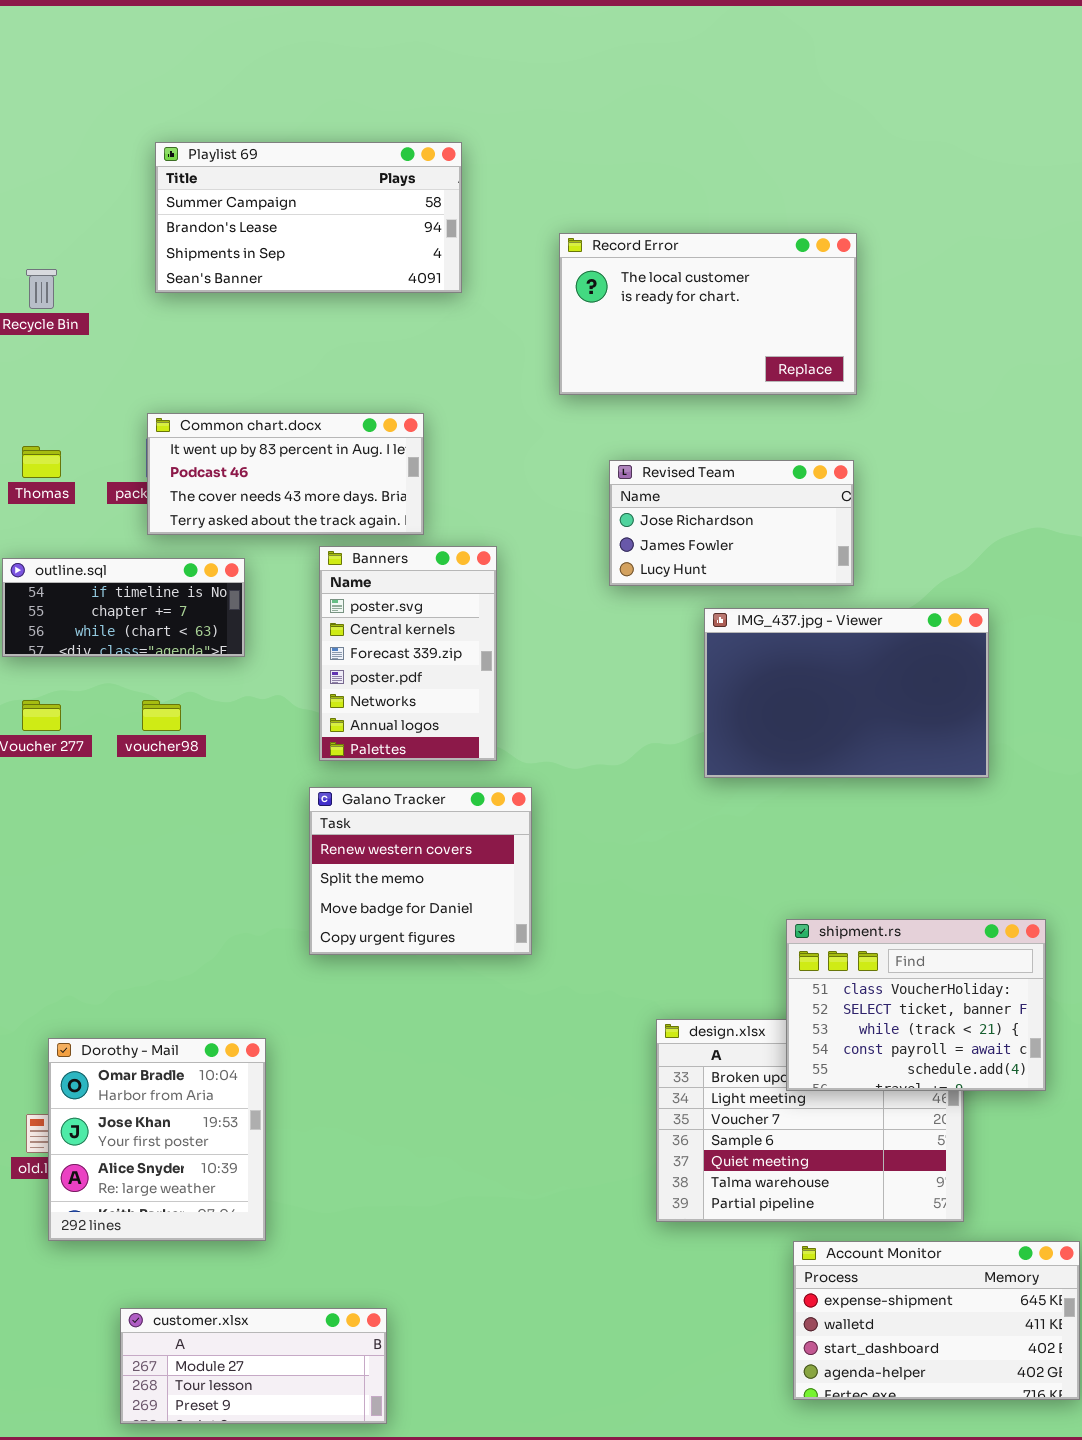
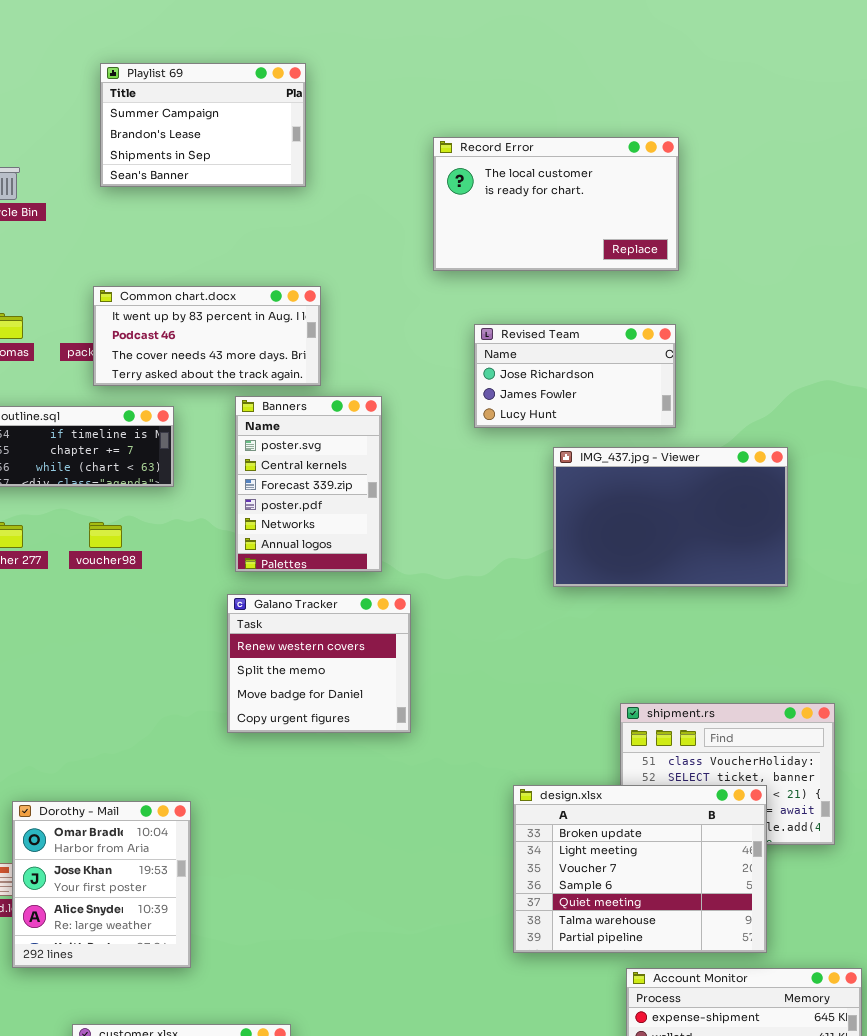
Playlist 69: [155,142,462,293] -> [100,63,306,187], resized
design.xlsx: [656,1019,964,1222] -> [513,785,767,953], raised

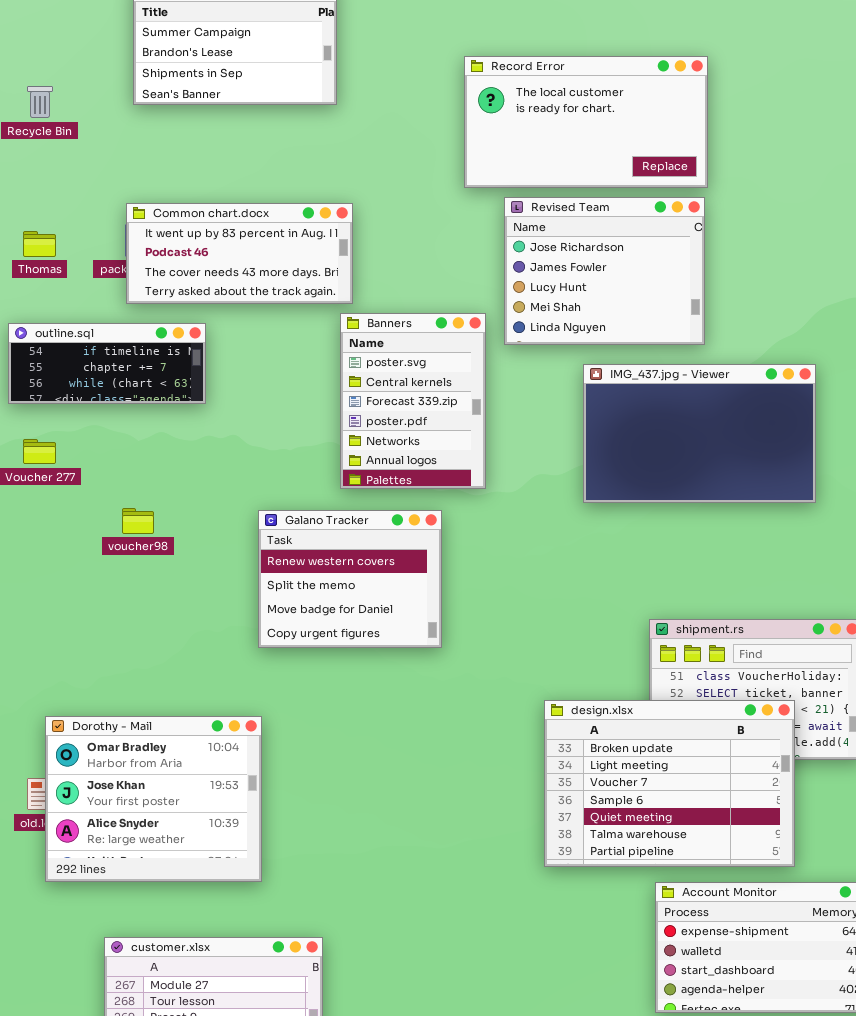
Revised Team: [474,324,676,428] -> [504,197,705,345], resized
Banners: [235,396,382,572] -> [340,313,486,489], moved
voucher98: [89,522,122,548] -> [122,508,154,534], moved
Dorothy - Mail: [12,801,191,968] -> [45,716,262,882], resized

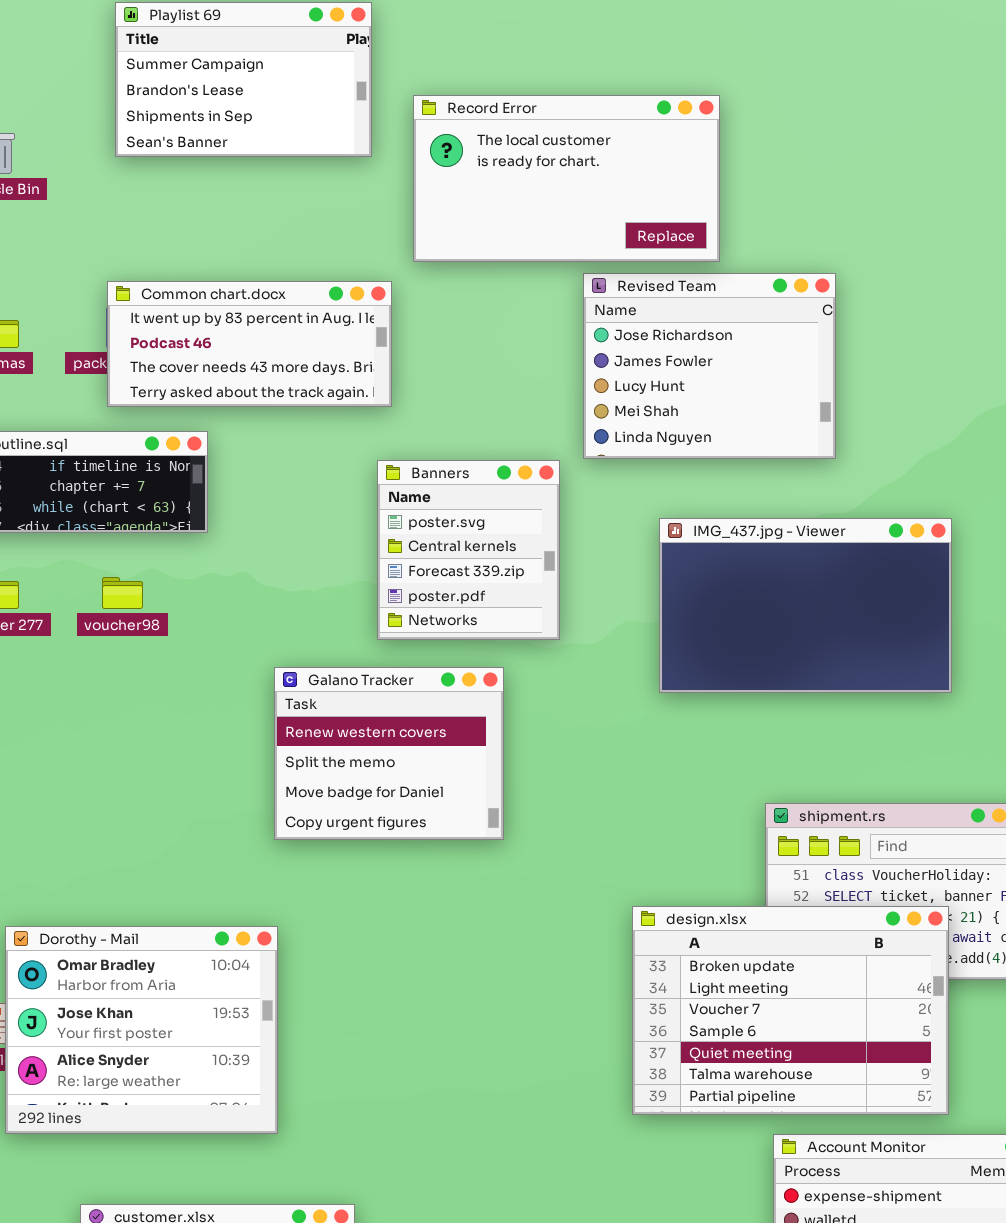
Record Error: [464,56,708,188] -> [413,95,720,262], moved
Banners: [340,313,486,489] -> [377,460,560,640], resized
IMG_437.jpg - Viewer: [583,364,816,503] -> [659,518,952,693], moved
voucher98: [122,508,154,534] -> [102,577,143,609], moved

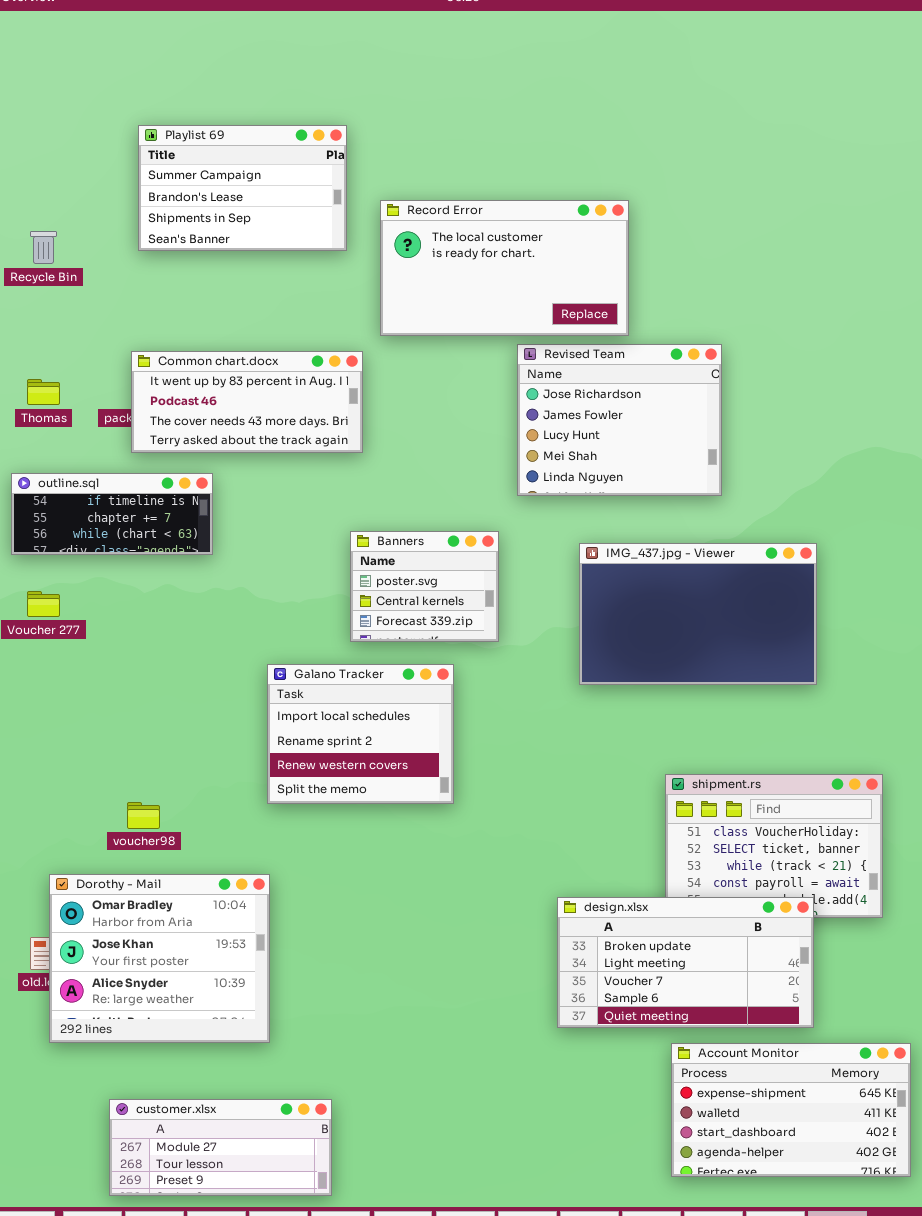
Banners: [377,460,560,640] -> [350,531,499,642], resized
voucher98: [102,577,143,609] -> [127,802,160,829], moved
Galano Tracker: [274,667,504,840] -> [267,664,454,804], scrolled up 2 rows
design.xlsx: [632,906,949,1115] -> [557,897,814,1028], resized

